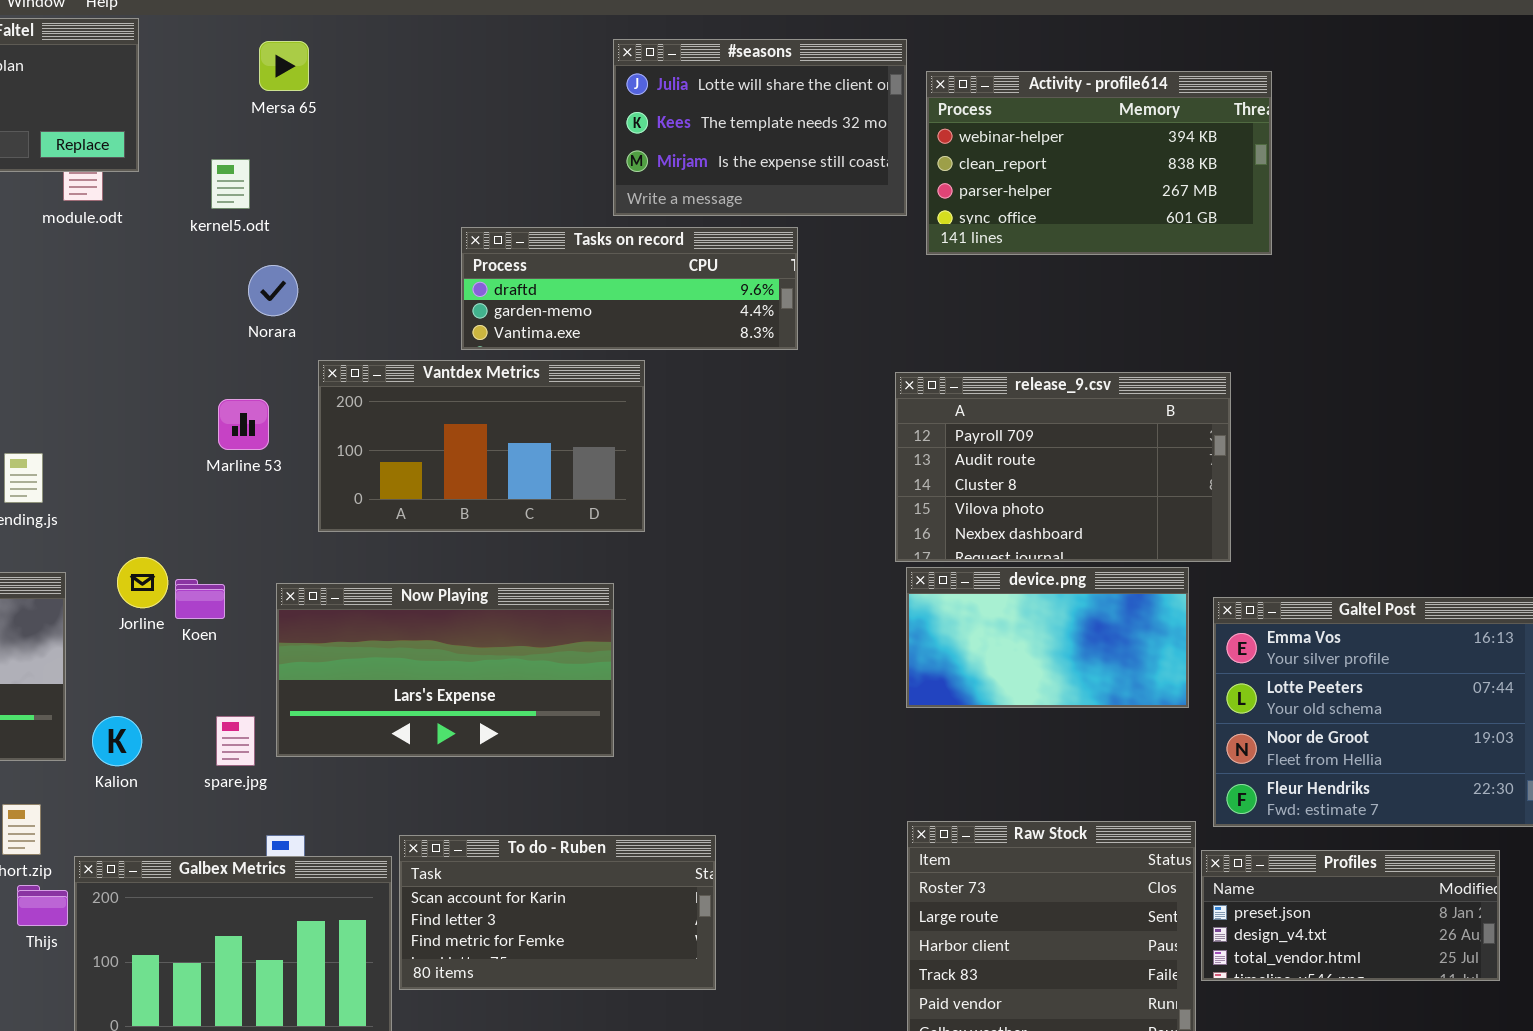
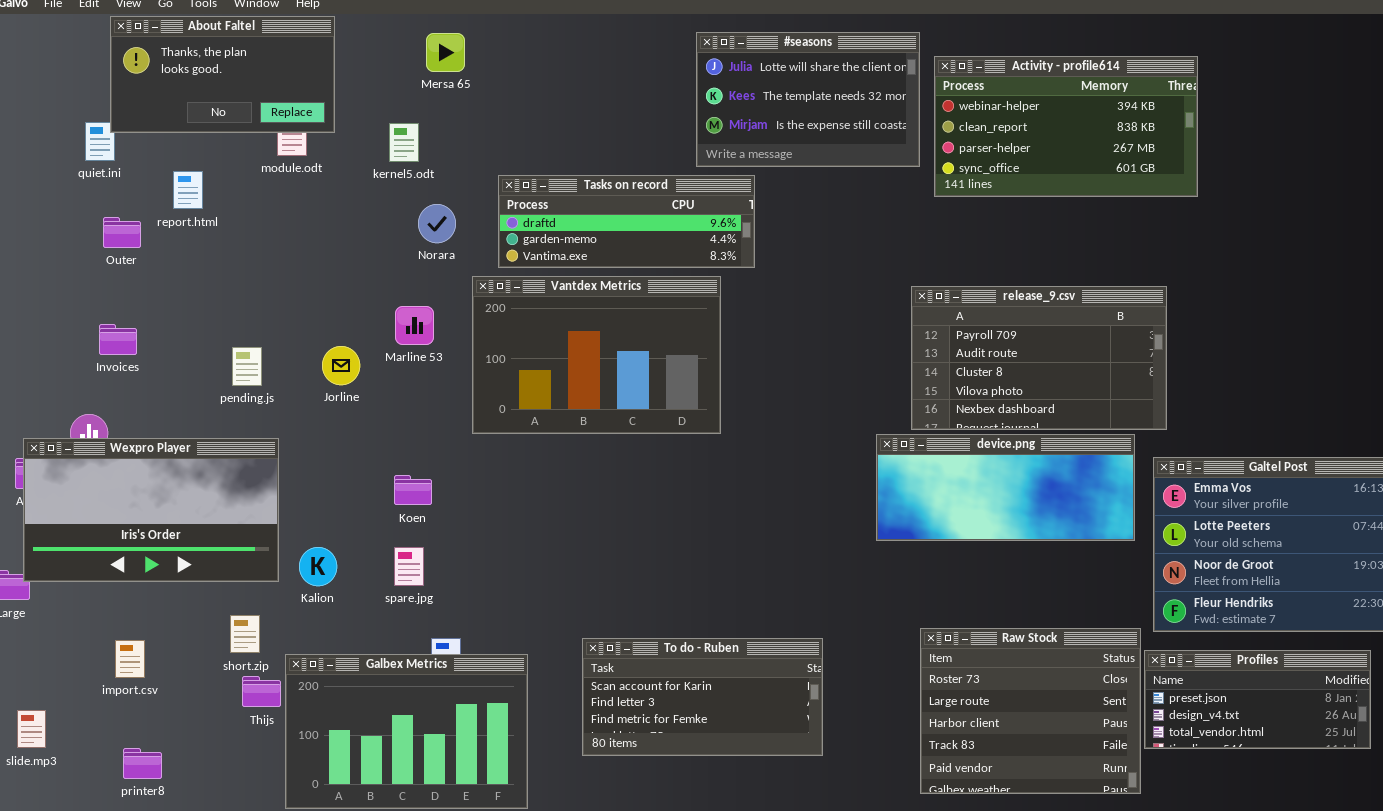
Tasks on record: [461,227,798,350] -> [498,175,755,268], moved
Vantdex Metrics: [318,360,645,532] -> [472,276,721,434], resized
Jorline: [117,557,168,608] -> [322,346,360,385], moved
device.png: [906,567,1189,708] -> [876,434,1135,541], resized
Koen: [175,579,225,619] -> [394,475,432,505], moved
Now Playing: [276,583,614,757] -> none, closed
To do - Ruben: [399,835,716,990] -> [582,638,823,756], moved

